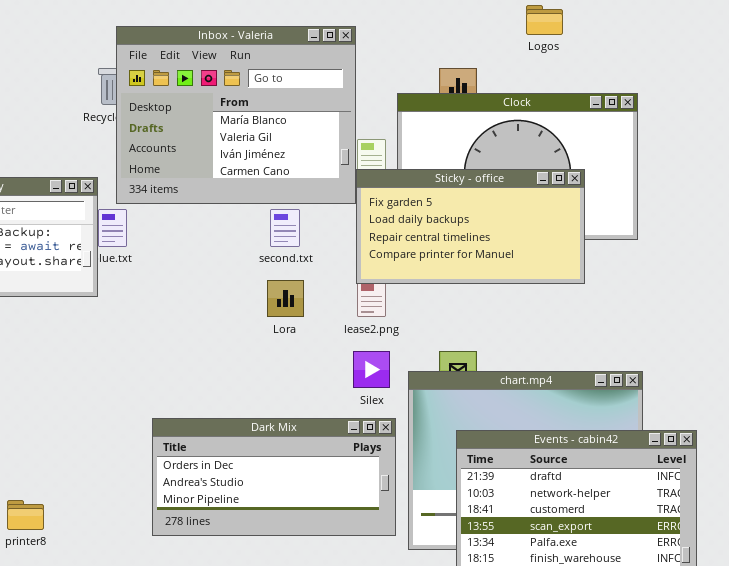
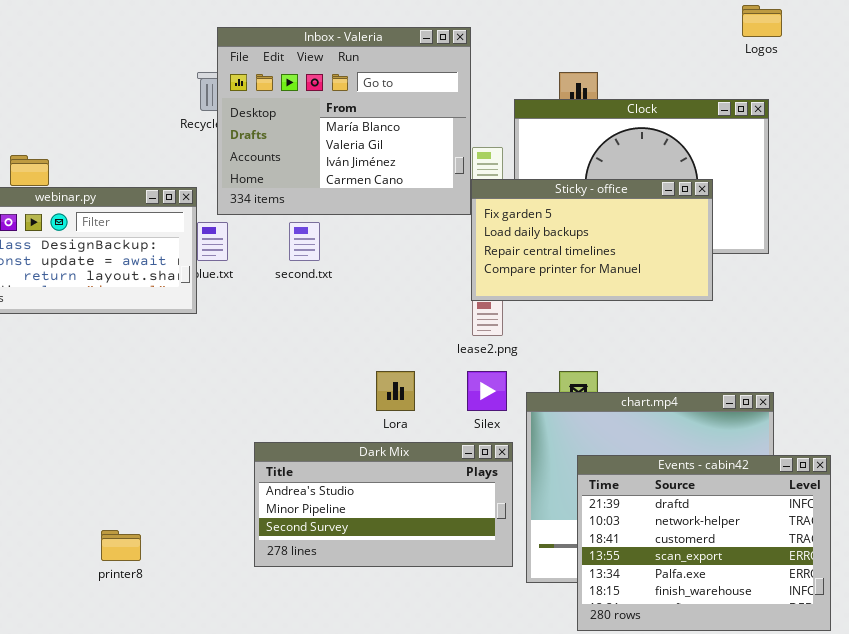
Logos: [526,5,563,35] -> [742,5,782,37], moved
second.txt: [270,209,300,247] -> [289,222,320,261], moved
Lora: [267,280,304,317] -> [376,371,415,411], moved
Dark Mix: [152,418,396,536] -> [254,442,513,567], scrolled down 1 row

